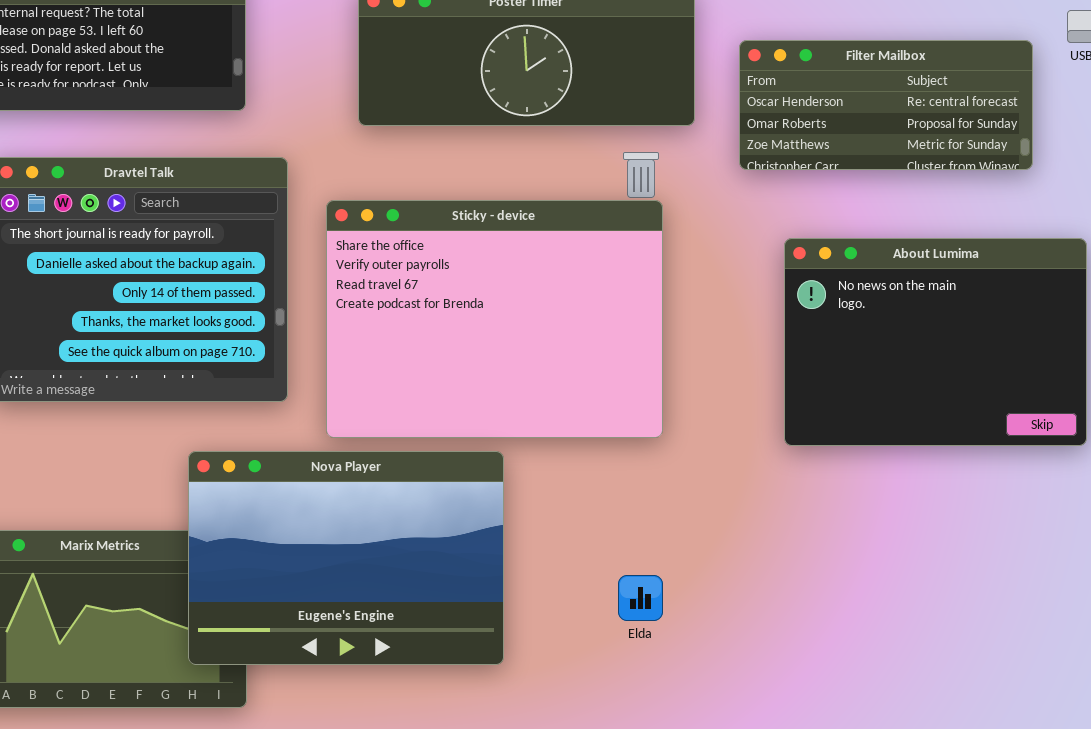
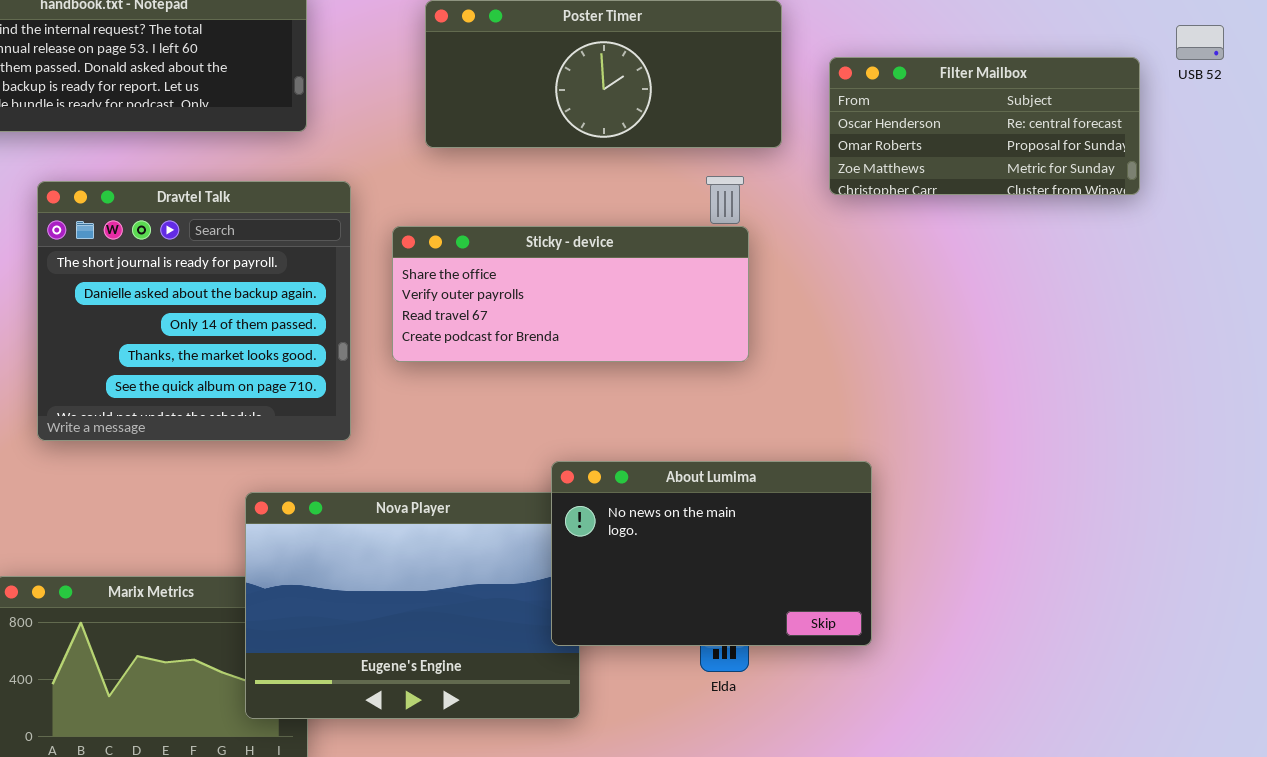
Sticky - device: [326,200,663,438] -> [392,226,749,362], resized
About Lumima: [784,238,1087,446] -> [551,461,872,646], moved, resized

